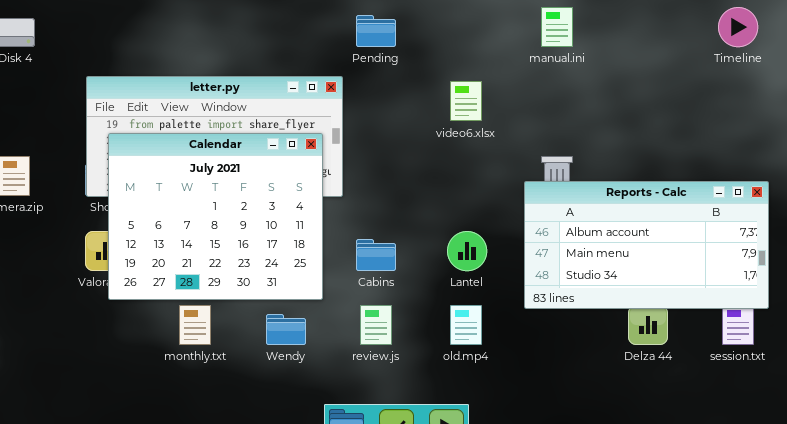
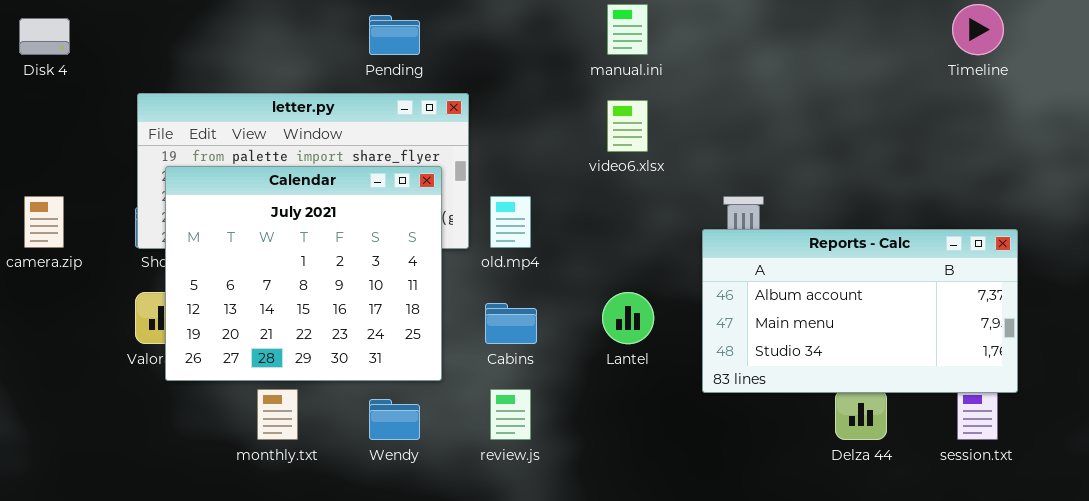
manual.ini: [541,7,573,47] -> [607,4,648,55], moved
Pending: [356,15,396,47] -> [369,15,420,55], moved
old.mp4: [450,305,482,345] -> [490,196,531,248], moved

